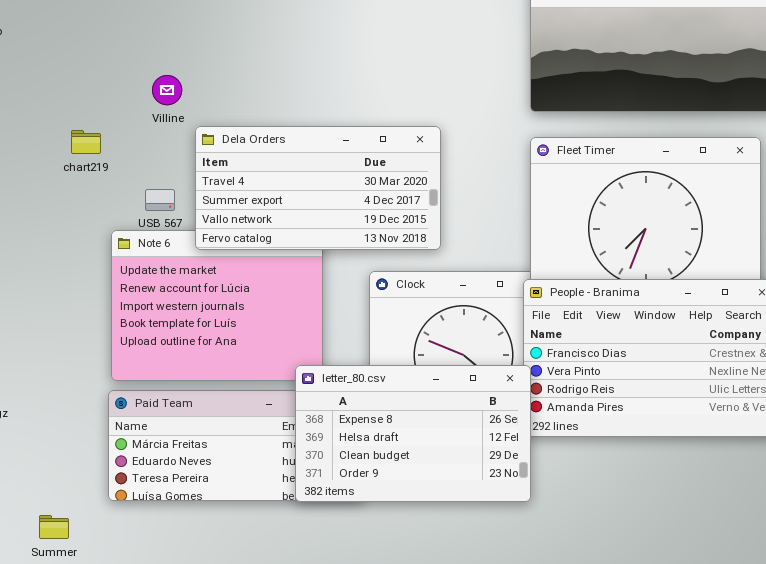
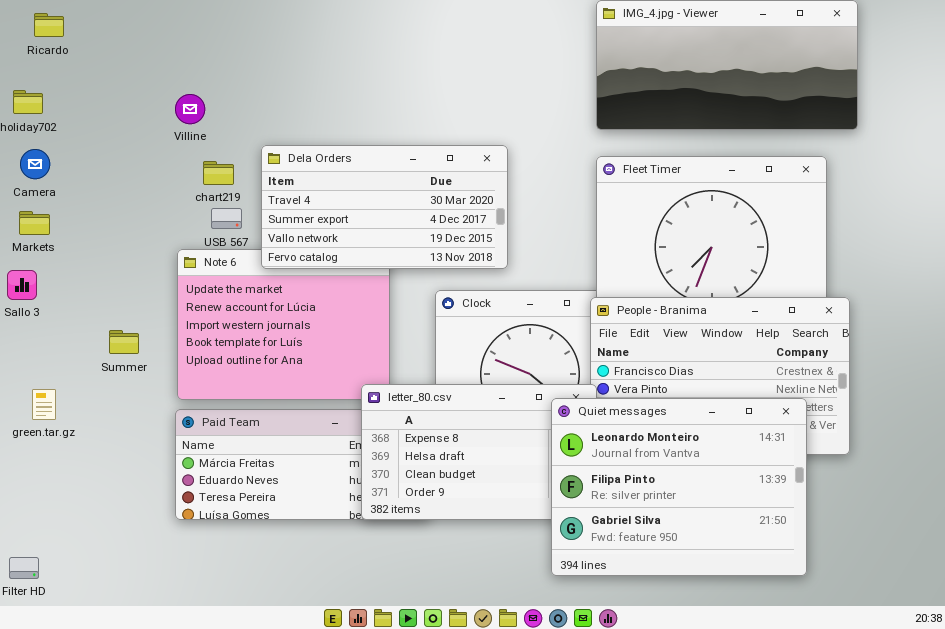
Villine: [152,75,182,105] -> [175,94,205,124], moved
chart219: [71,130,101,154] -> [203,161,234,185], moved
Quiet messages: none -> [551,398,807,576], opened
Summer: [39,515,69,539] -> [109,330,139,354], moved

